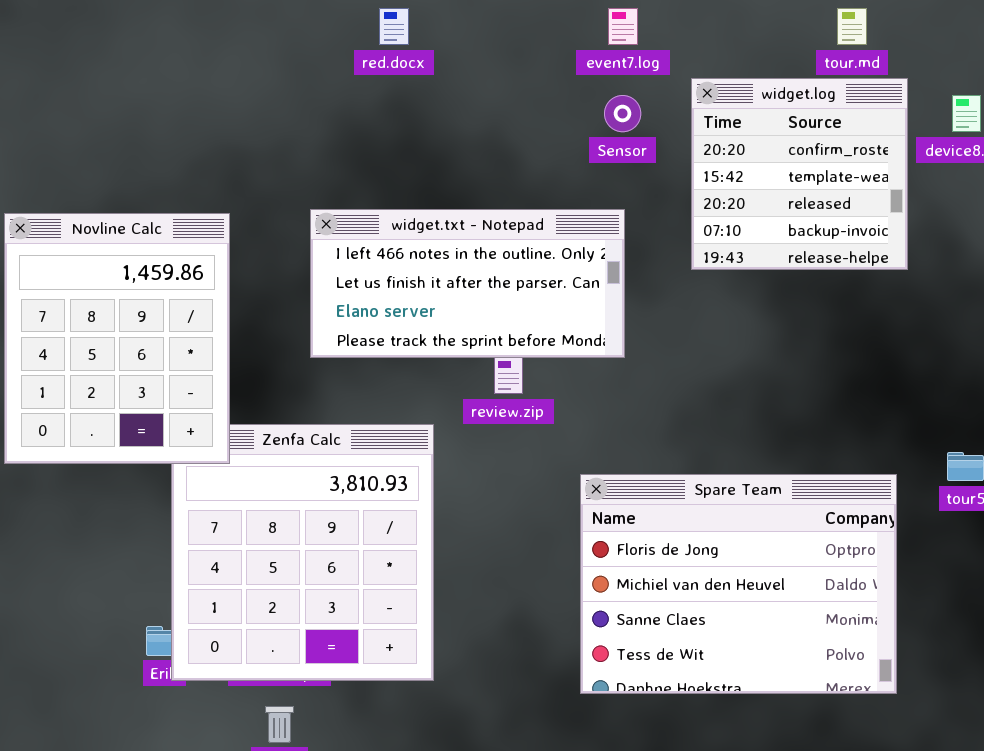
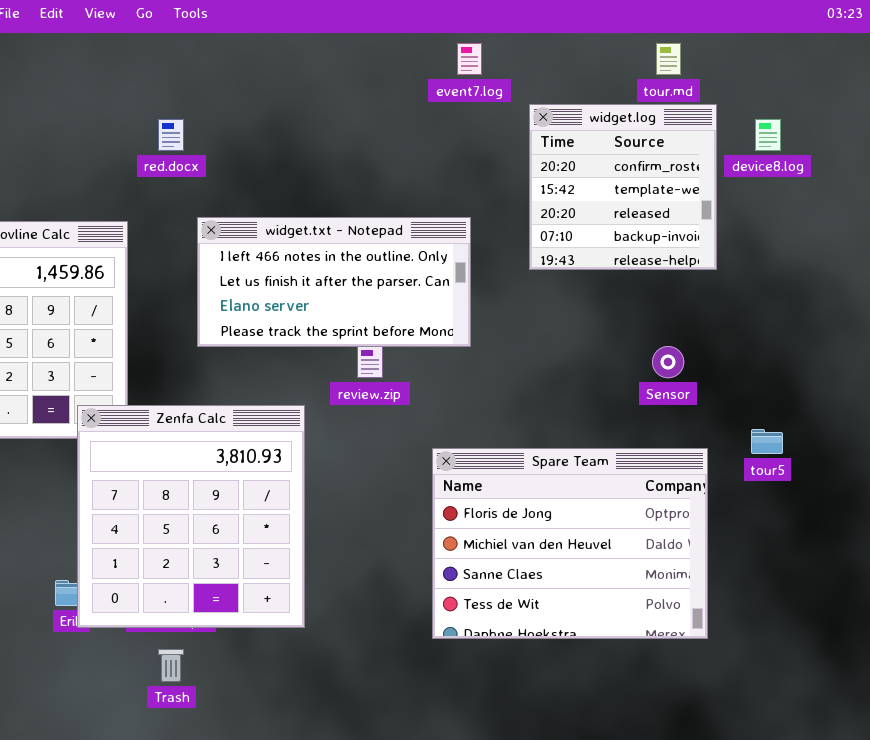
red.docx: [379,8,409,45] -> [158,119,184,151], moved
Sensor: [604,95,641,132] -> [652,346,684,378], moved
Zenfa Calc: [171,424,434,681] -> [77,405,305,628], raised

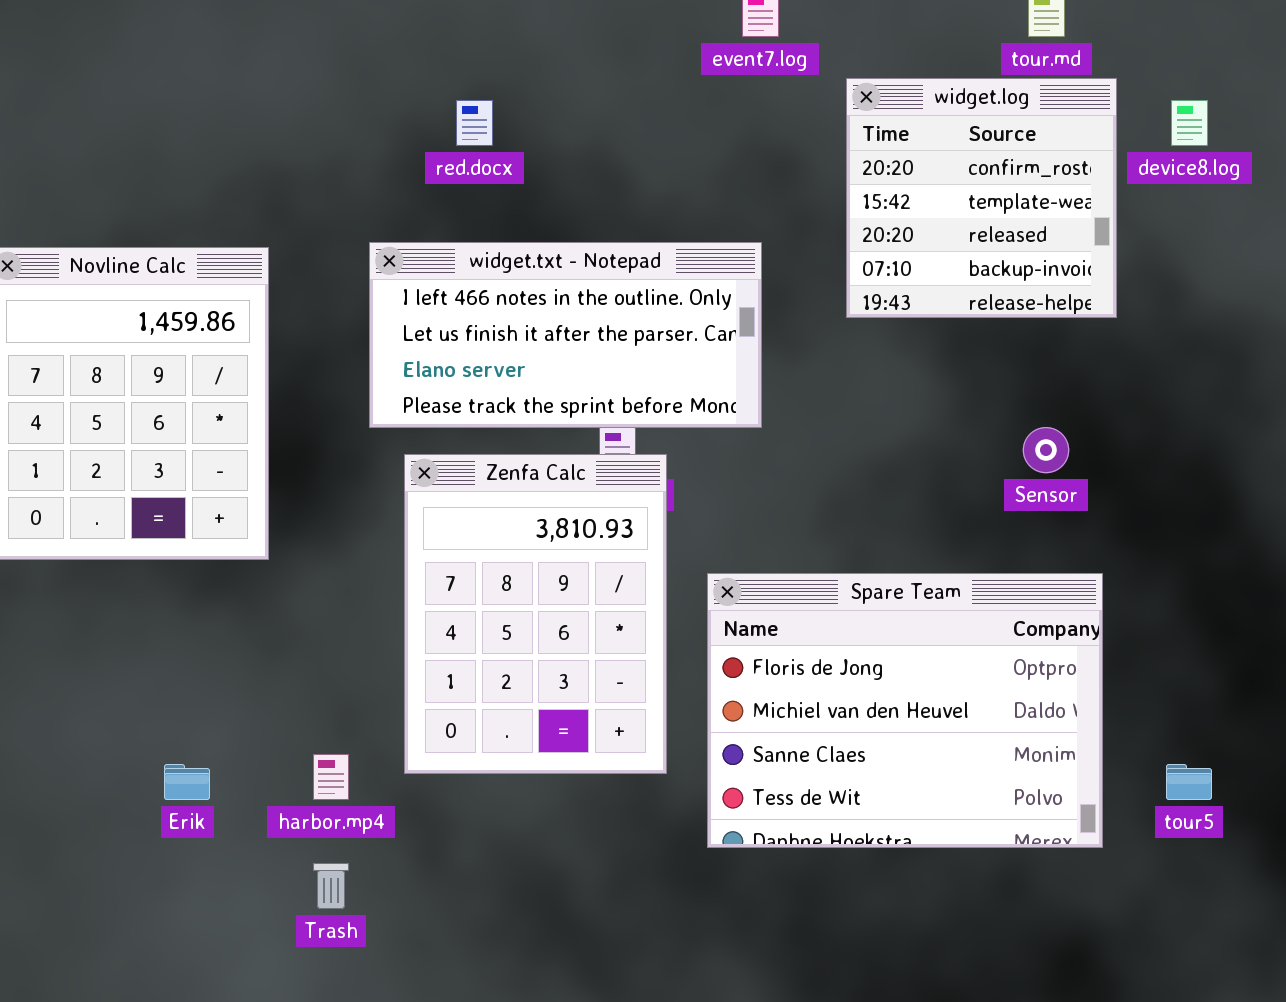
red.docx: [158,119,184,151] -> [456,100,493,146], moved
Zenfa Calc: [77,405,305,628] -> [404,454,667,774], moved, resized
tour5: [751,429,783,454] -> [1166,764,1212,800], moved

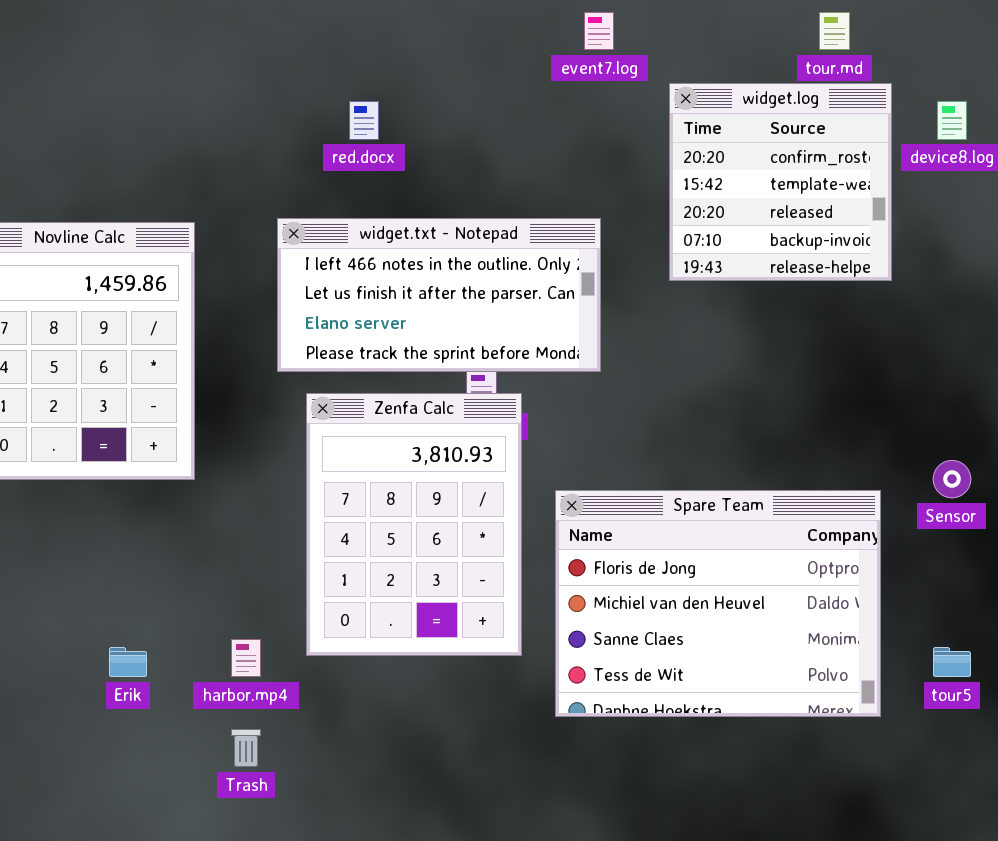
Sensor: [1023,427,1069,473] -> [933,460,971,498], moved

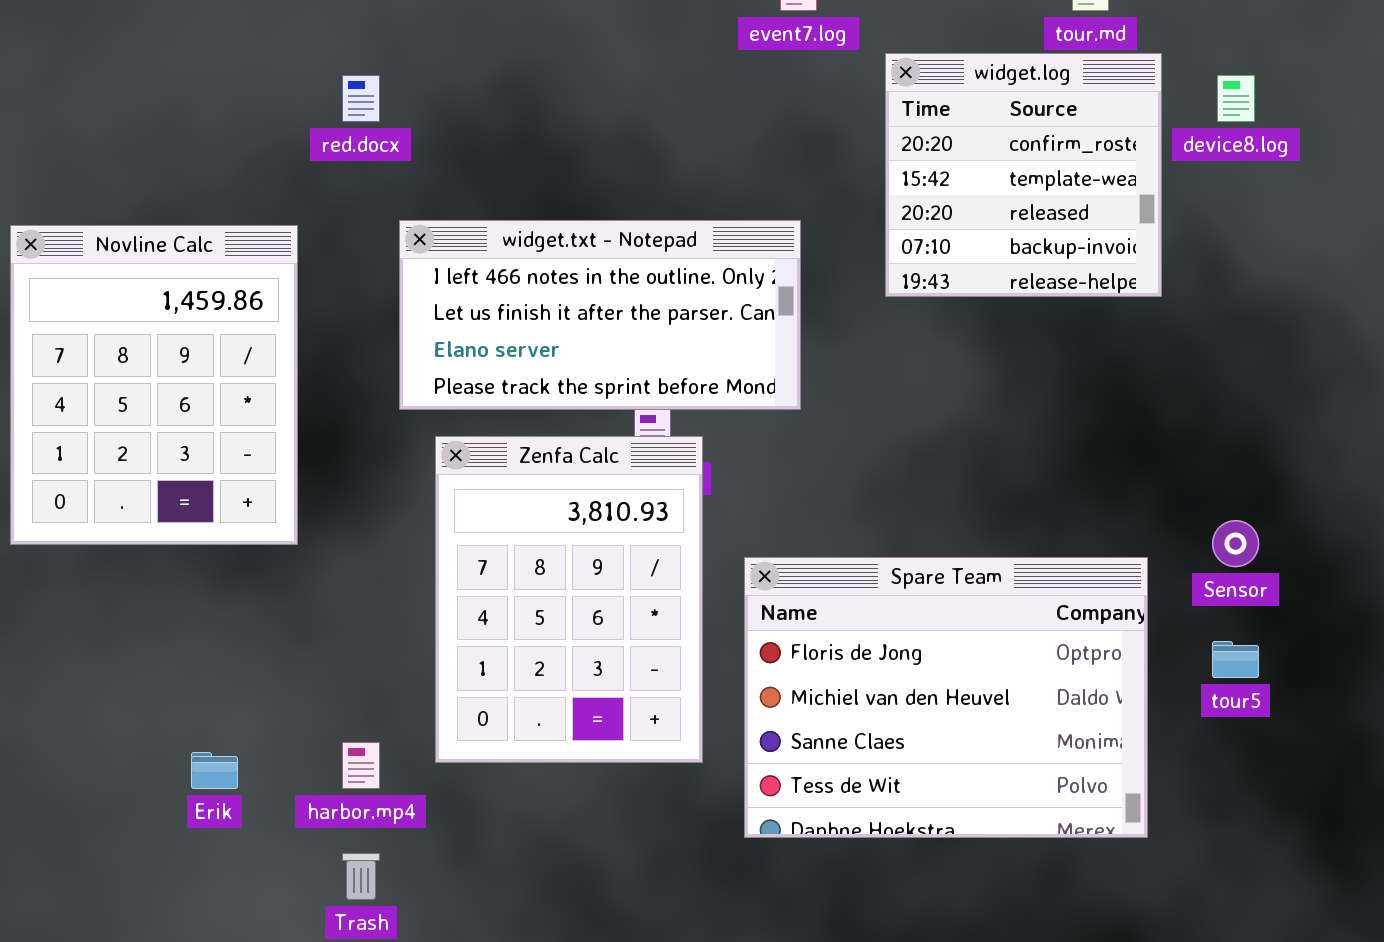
red.docx: [349,101,379,140] -> [342,75,380,122], moved
tour5: [933,647,971,677] -> [1212,641,1259,678], moved

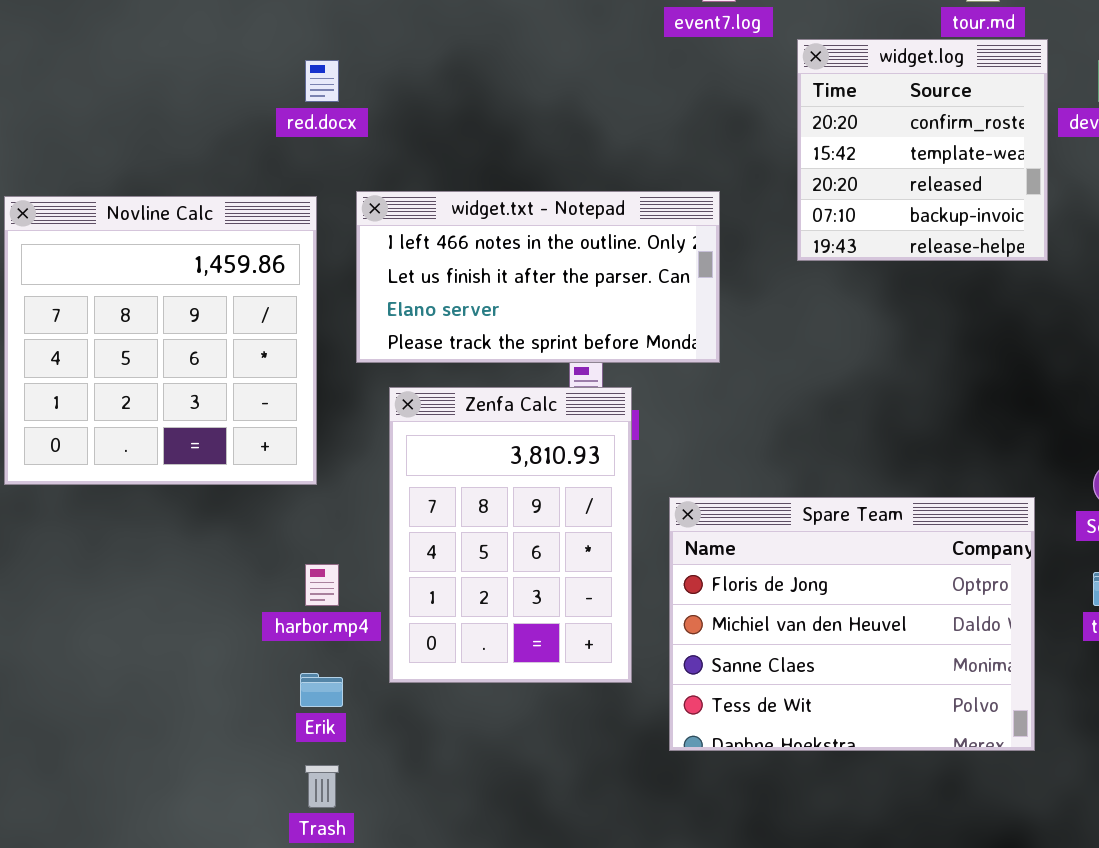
Novline Calc: [10,225,298,545] -> [4,196,317,485], resized
harbor.mp4: [342,742,380,789] -> [305,564,339,606], moved
Erik: [191,752,238,789] -> [300,673,343,707], moved

